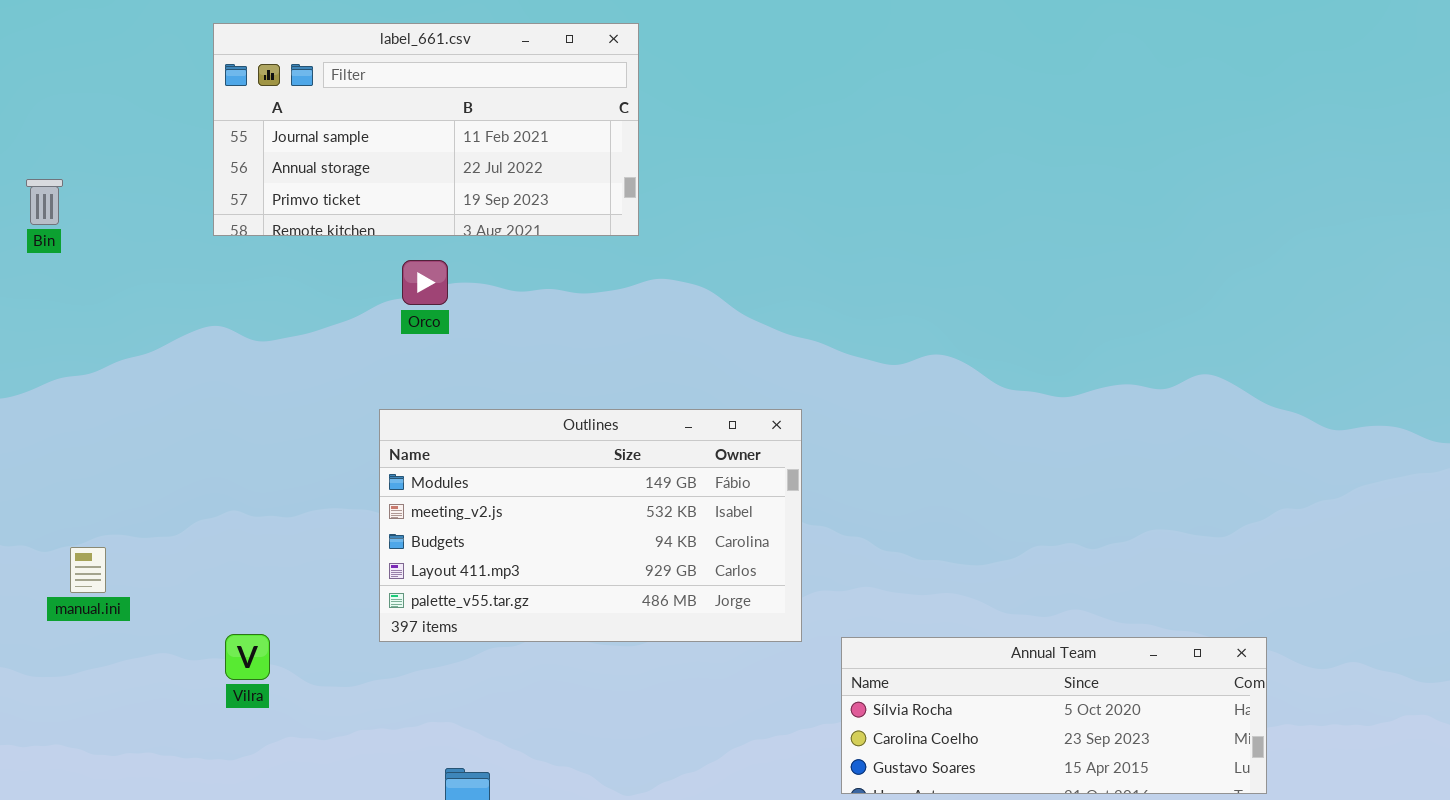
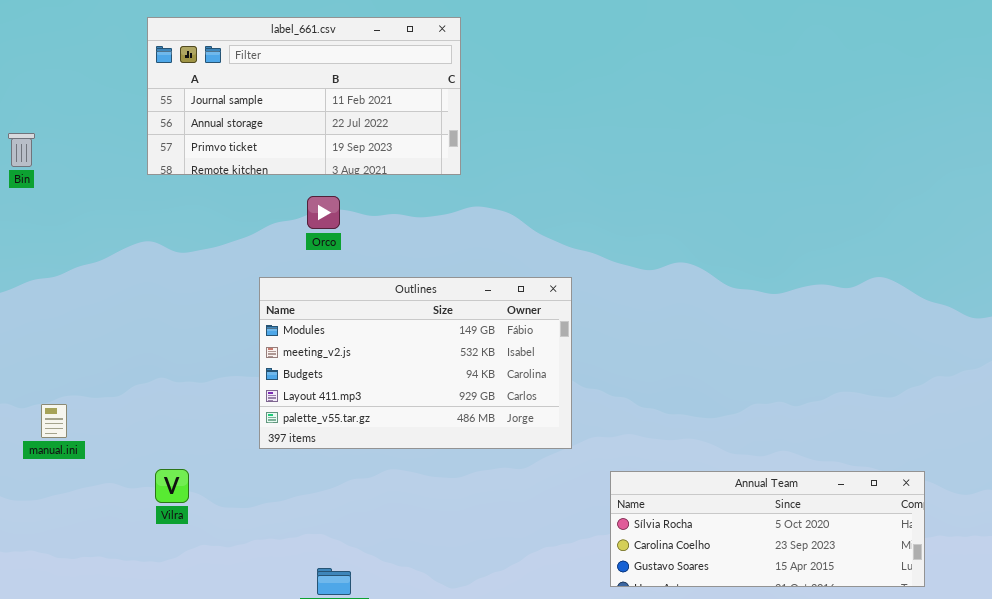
Orco: [402,260,448,305] -> [307,196,340,229], moved
Outlines: [379,409,802,642] -> [259,277,572,449], moved

